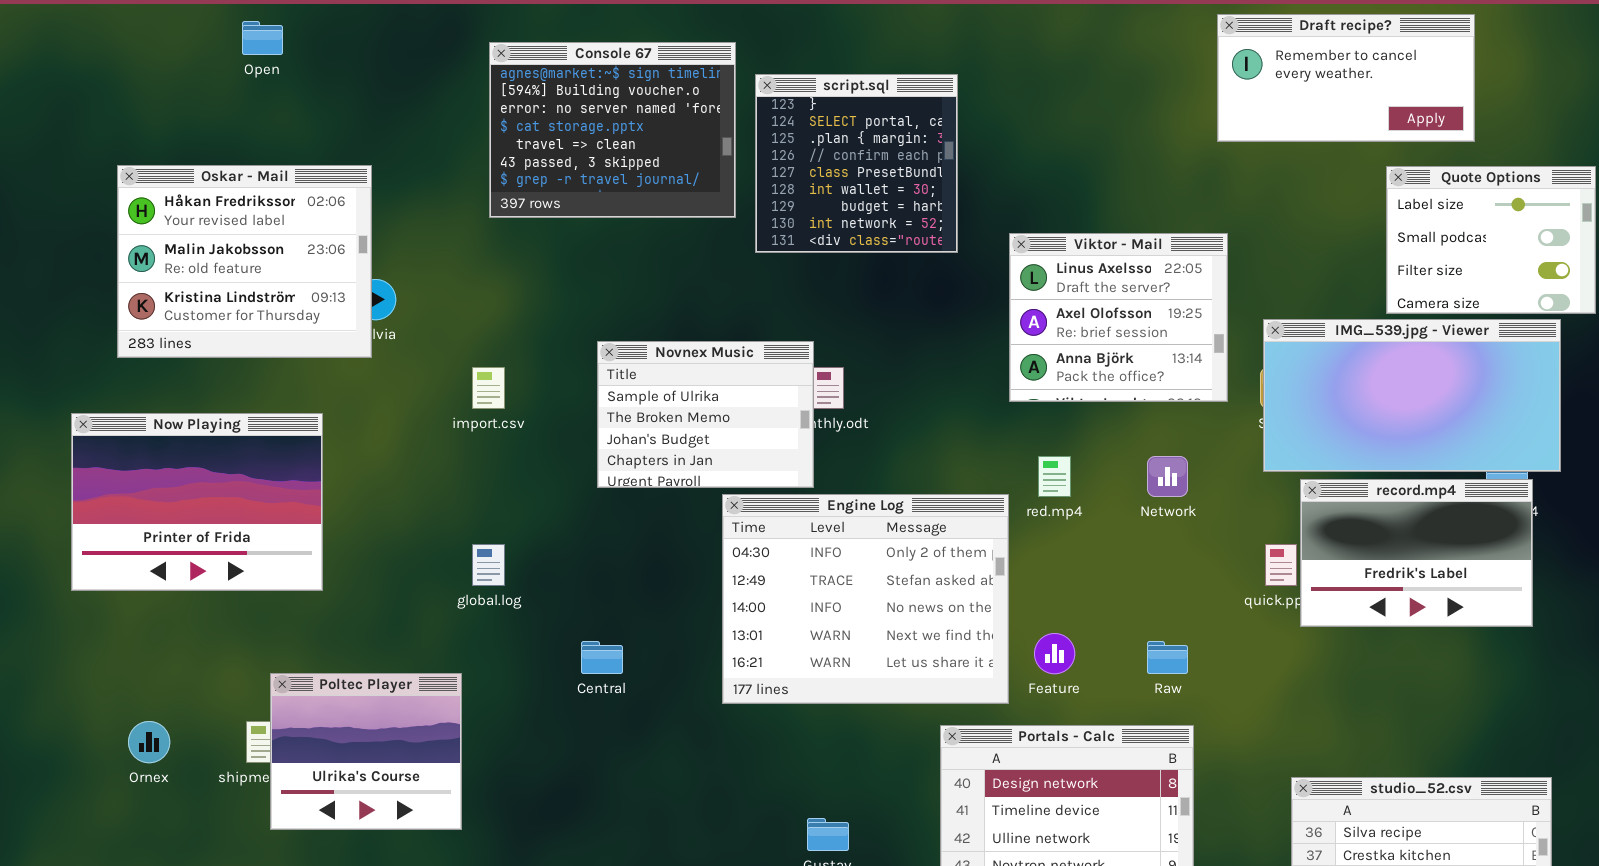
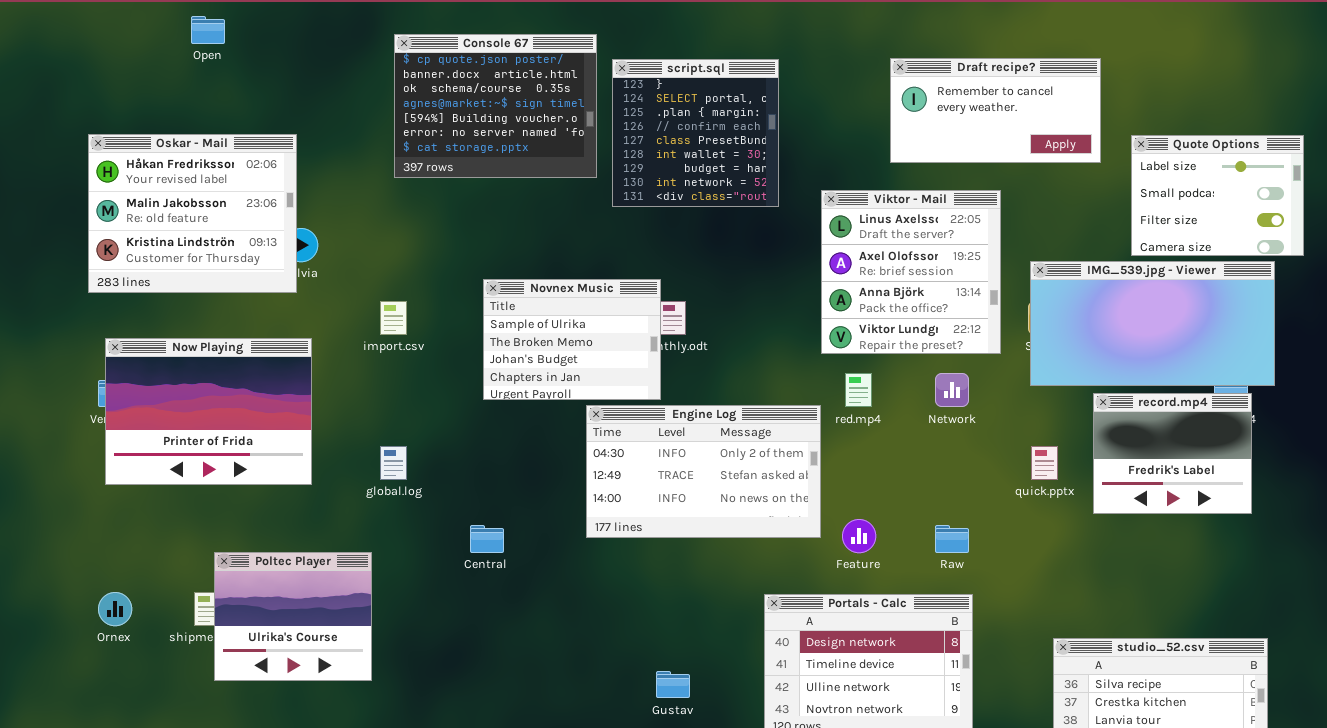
Draft recipe?: [1217,14,1475,142] -> [890,58,1101,163], moved
Console 67: [489,42,736,218] -> [394,34,597,178], scrolled up 3 rows
Viktor - Mail: [1009,233,1228,402] -> [821,190,1001,354], resized
Now Playing: [71,413,323,591] -> [105,338,312,485], moved
record.mp4: [1300,479,1533,627] -> [1093,393,1252,514], resized
Engine Log: [722,494,1009,704] -> [586,405,821,538], resized

